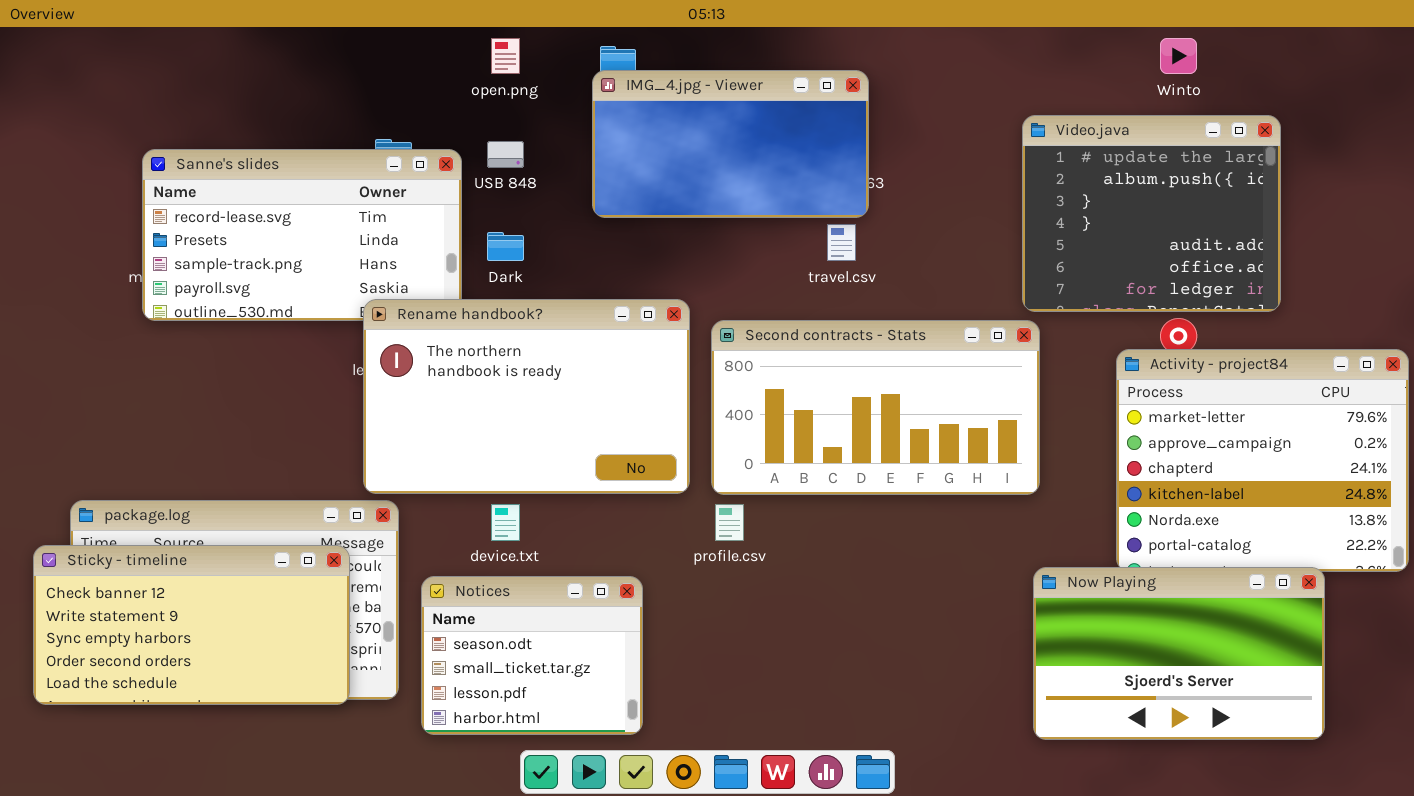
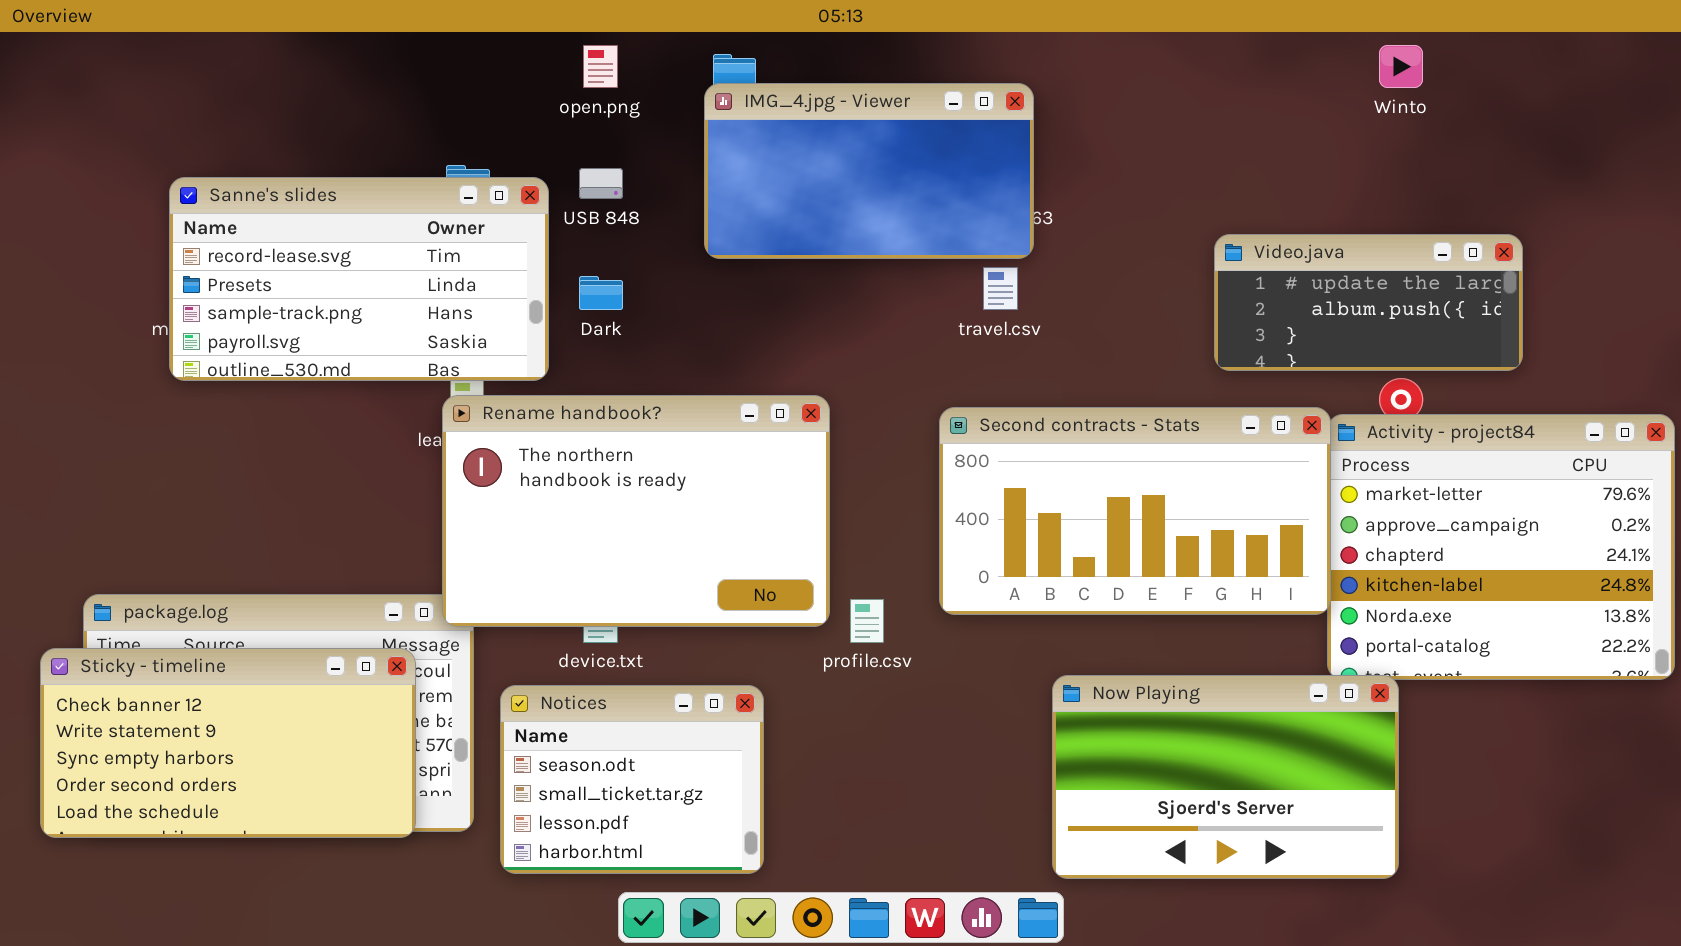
Video.java: [1022,115,1281,312] -> [1214,234,1523,371], resized
Rename handbook?: [363,299,690,494] -> [442,395,830,627], moved
Second contracts - Stats: [711,320,1040,495] -> [939,407,1331,615], moved
Now Playing: [1033,567,1325,740] -> [1052,675,1399,879], moved

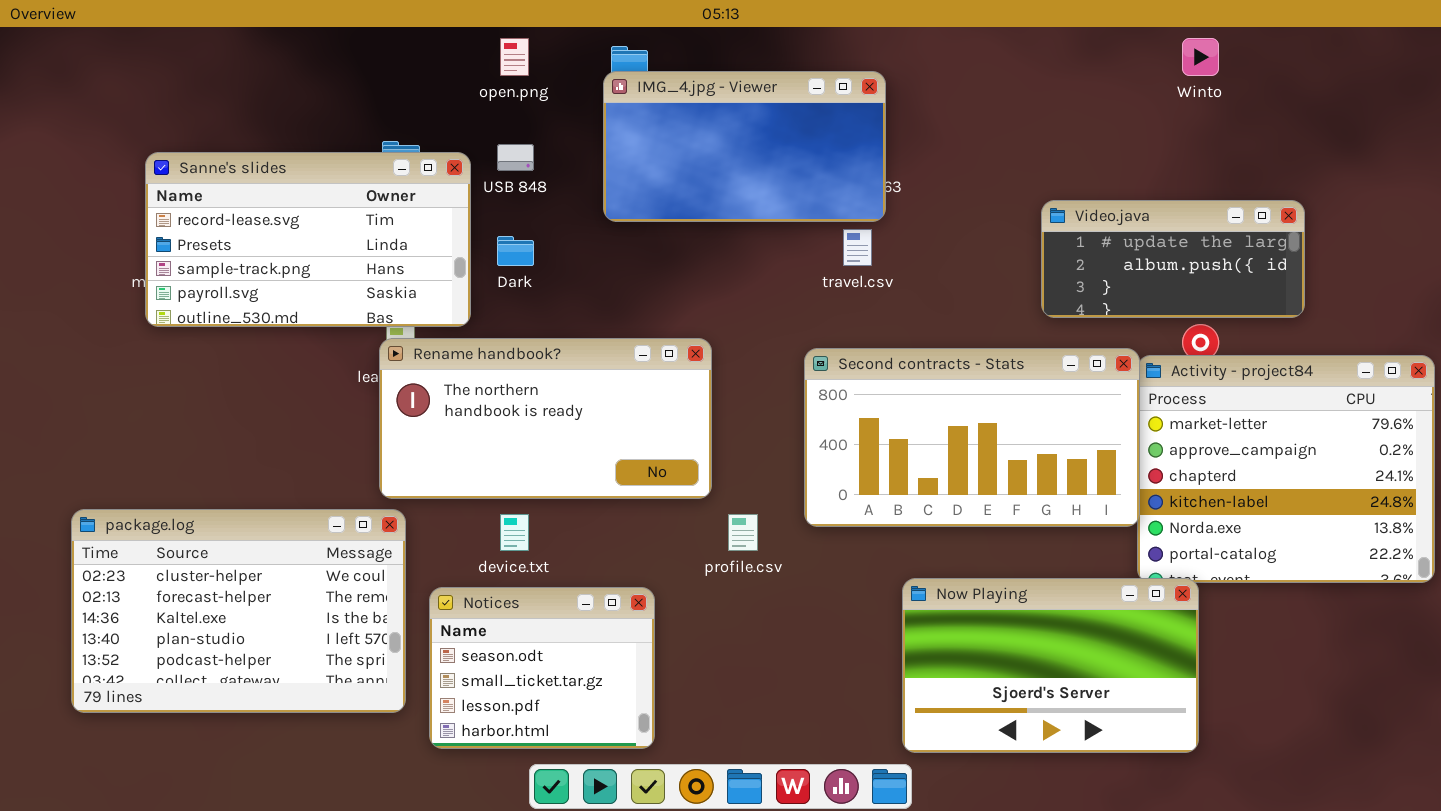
Rename handbook?: [442,395,830,627] -> [379,338,712,499], resized
Sticky - timeline: [40,648,416,838] -> none, closed

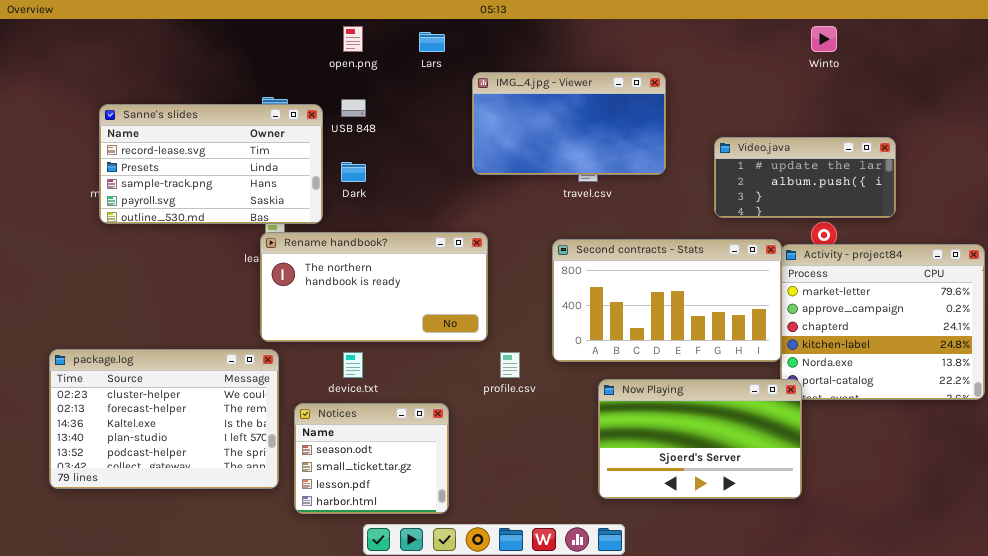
IMG_4.jpg - Viewer: [603,71,886,222] -> [472,72,666,175], moved
Now Playing: [902,578,1199,753] -> [598,379,802,499], moved

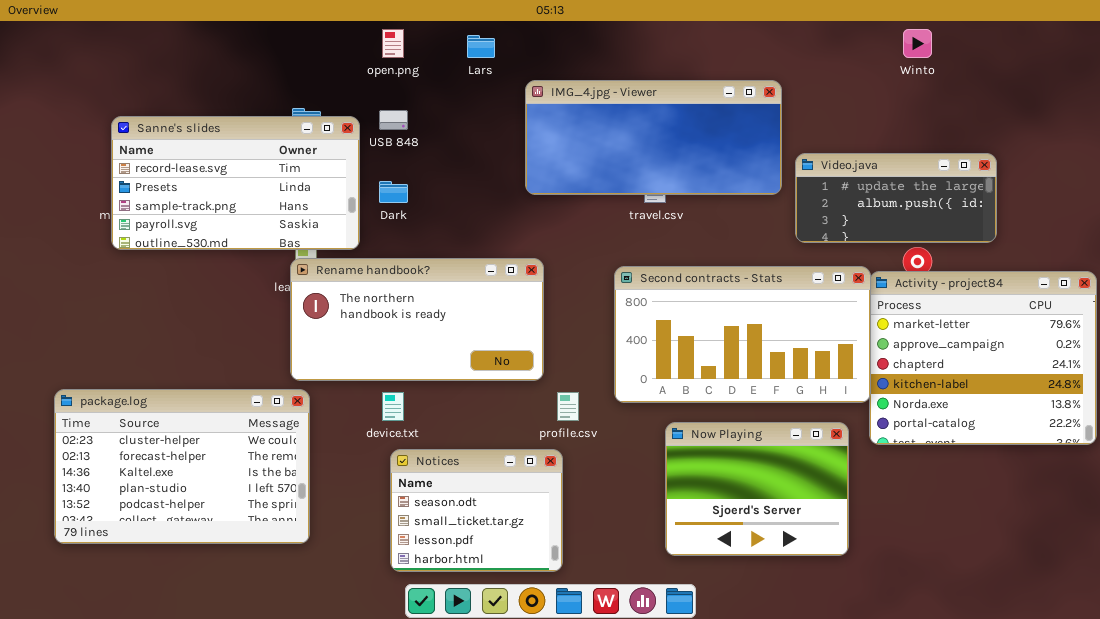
IMG_4.jpg - Viewer: [472,72,666,175] -> [525,80,782,195], resized
Now Playing: [598,379,802,499] -> [665,422,849,556], resized
Notices: [294,403,449,514] -> [390,449,563,572], moved

